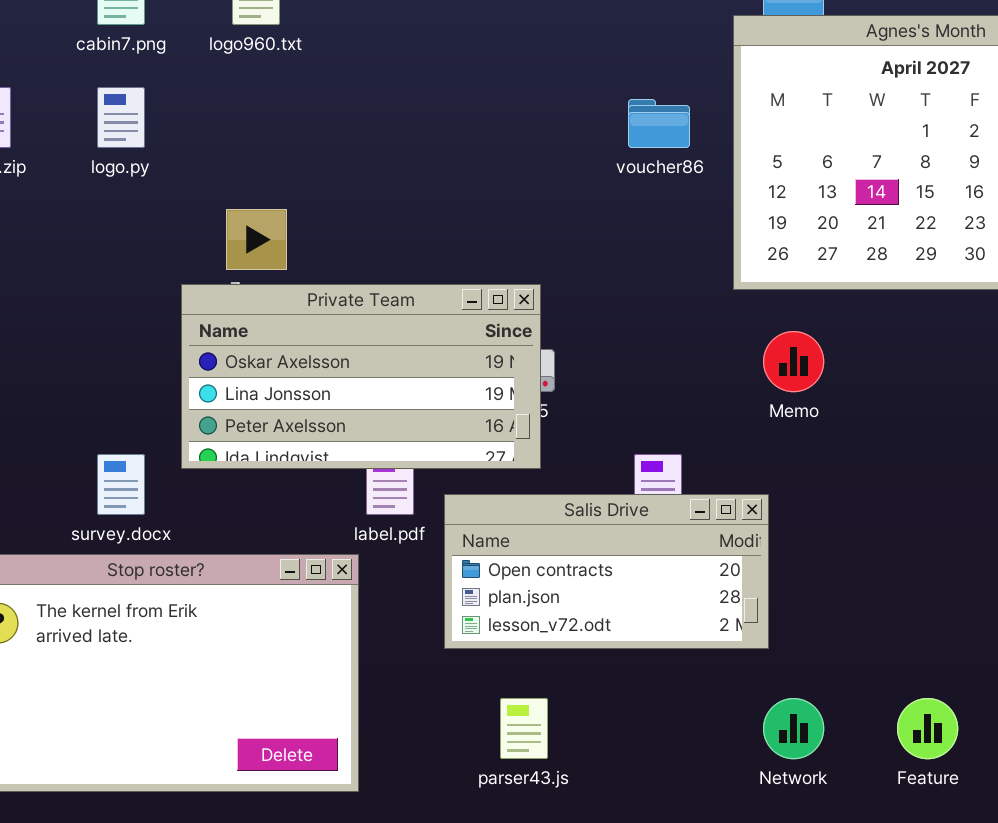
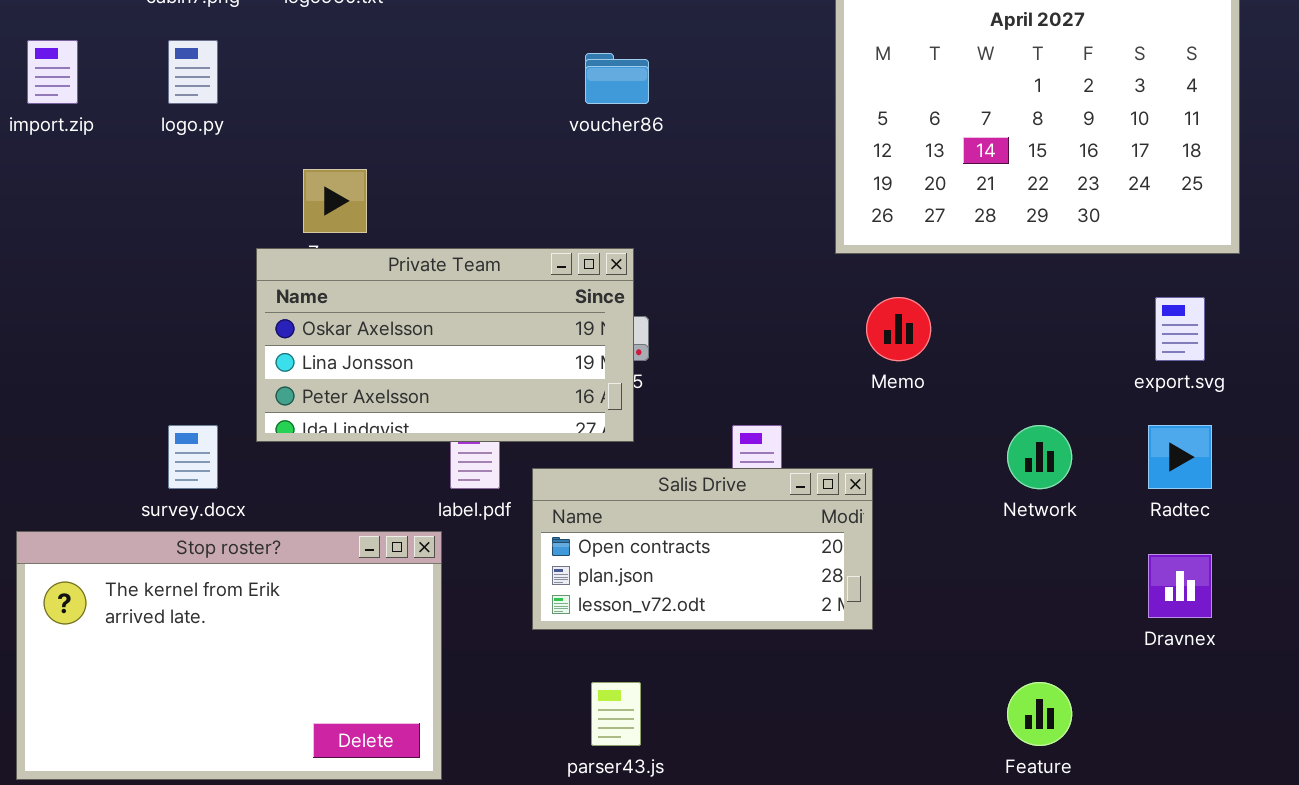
voucher86: [628,99,690,148] -> [585,53,649,104], moved
Network: [763,698,824,759] -> [1007,425,1072,489], moved

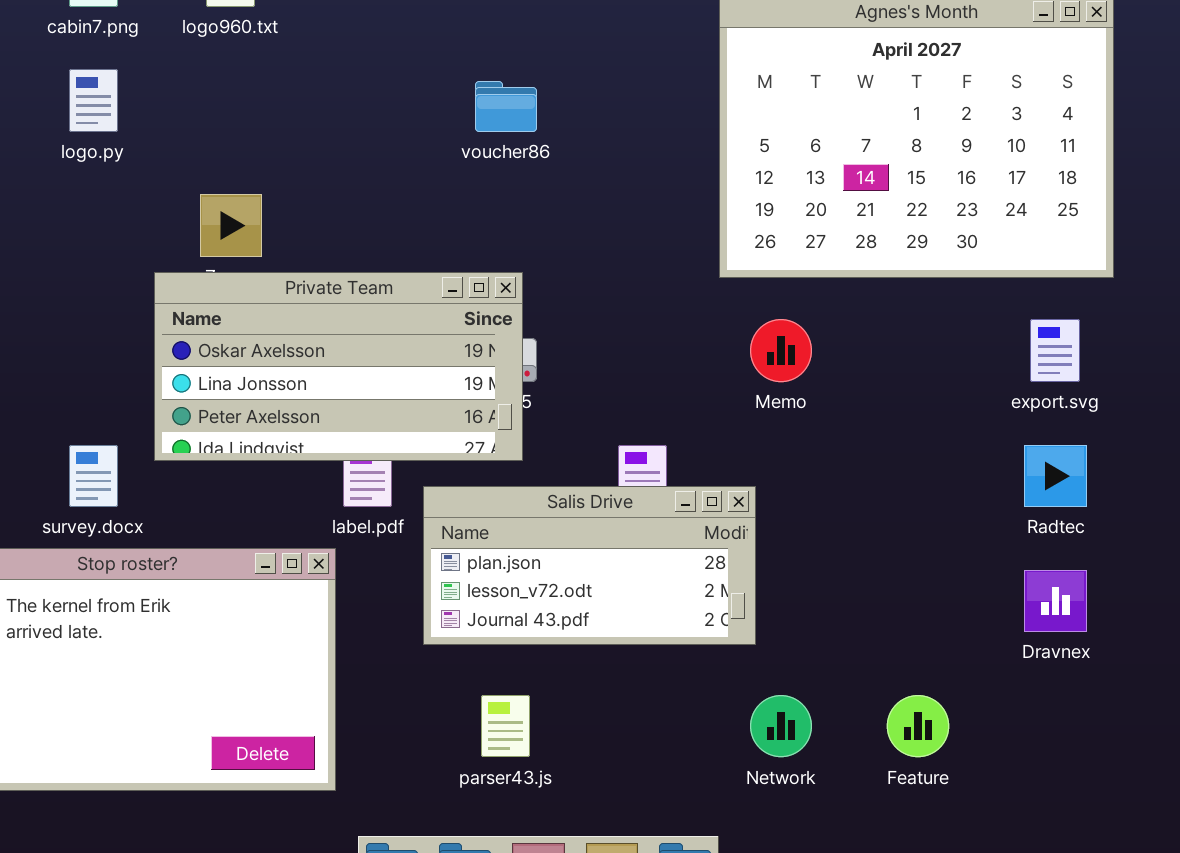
Network: [1007,425,1072,489] -> [750,695,812,757], moved
Salis Drive: [532,468,873,630] -> [423,486,756,645], scrolled down 1 row

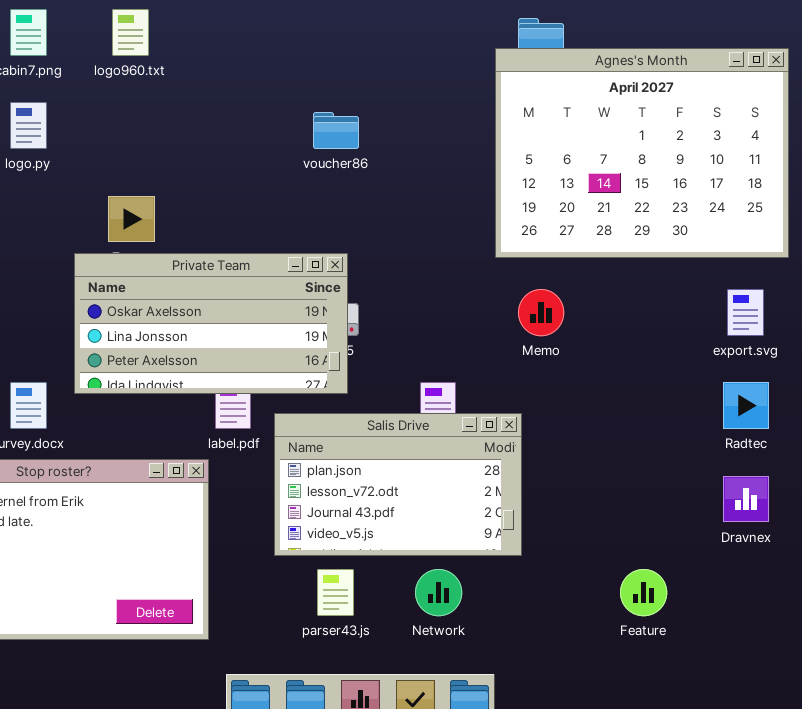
Salis Drive: [423,486,756,645] -> [274,413,522,556], resized
Network: [750,695,812,757] -> [415,569,462,616], moved

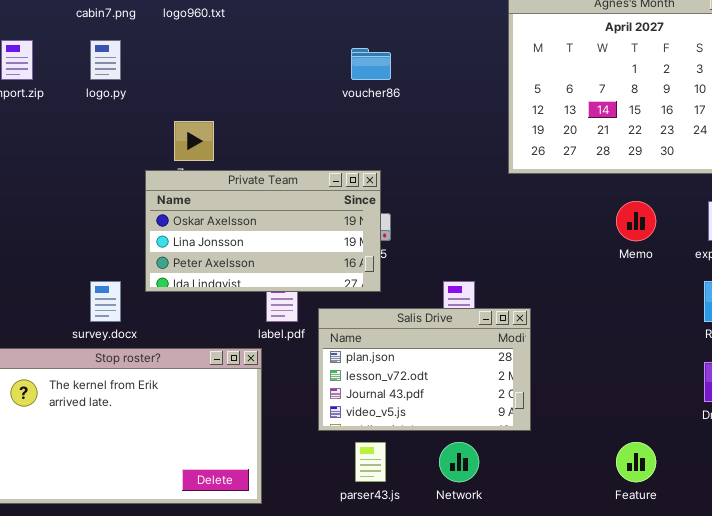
Memo: [518,289,564,336] -> [616,201,656,241], moved

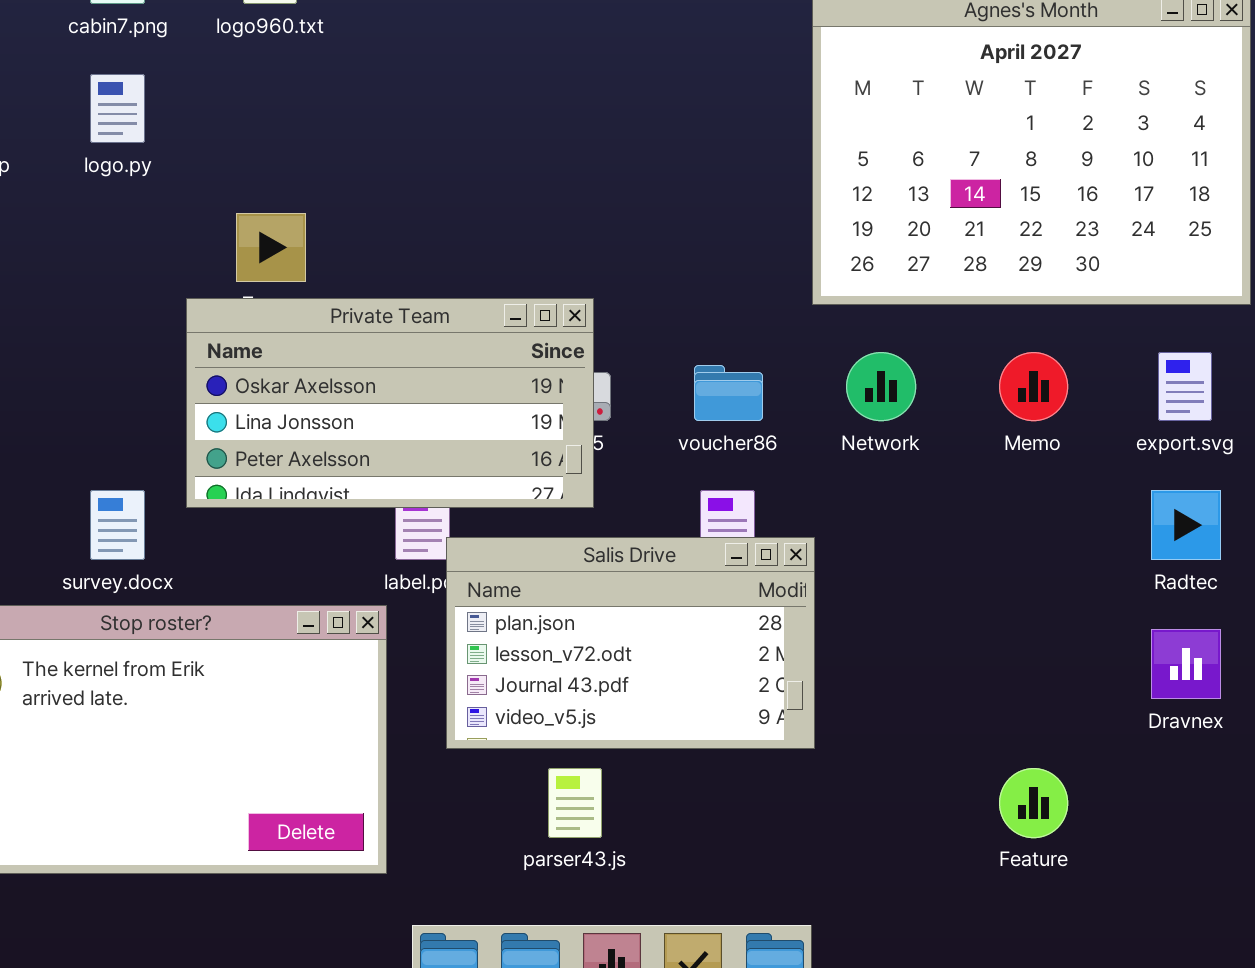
voucher86: [351,48,391,80] -> [694,365,763,421], moved
Salis Drive: [318,308,531,431] -> [446,537,815,749], moved
Network: [439,442,479,482] -> [846,352,916,421], moved

